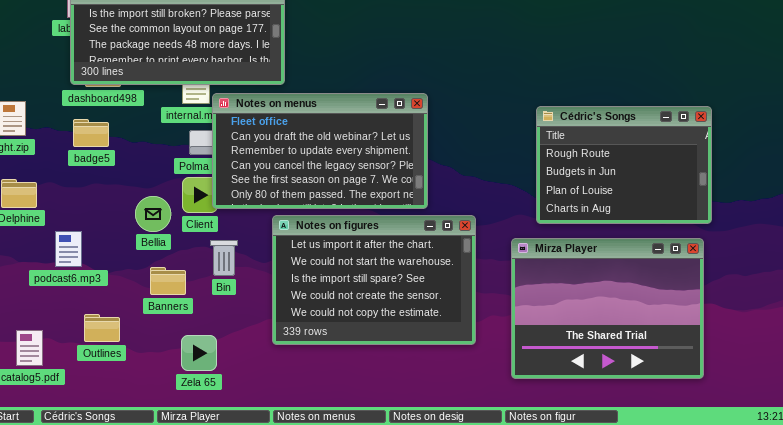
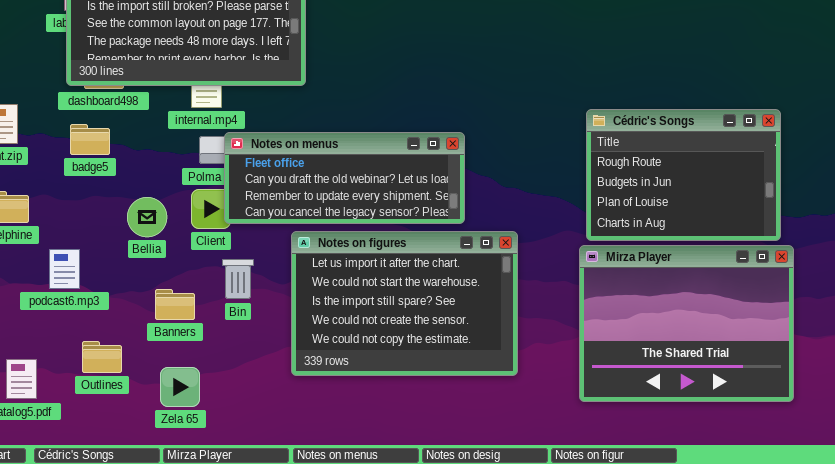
Notes on menus: [212,93,428,209] -> [224,132,465,224], resized
Bellia: [135,196,171,232] -> [127,197,167,237], moved
Mirza Player: [511,238,704,379] -> [579,245,794,402], moved
Zela 65: [181,335,217,371] -> [160,367,200,407], moved

